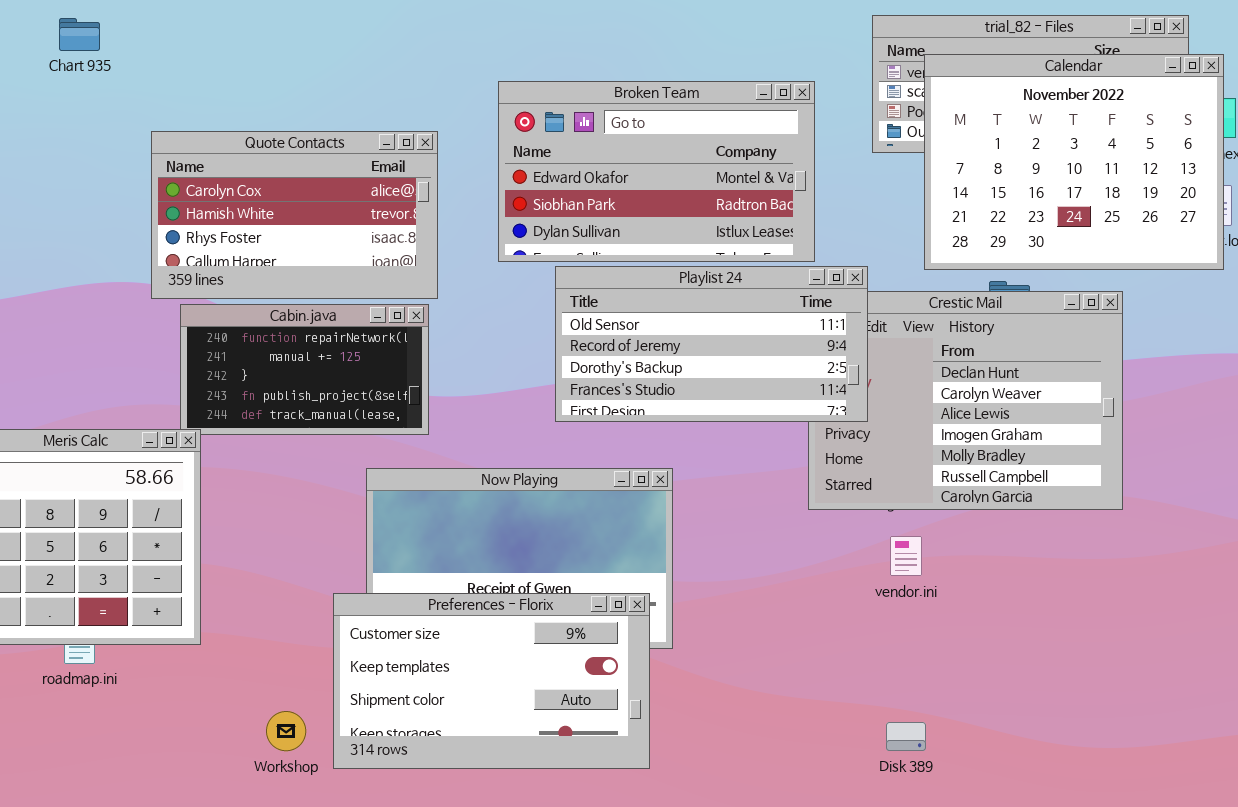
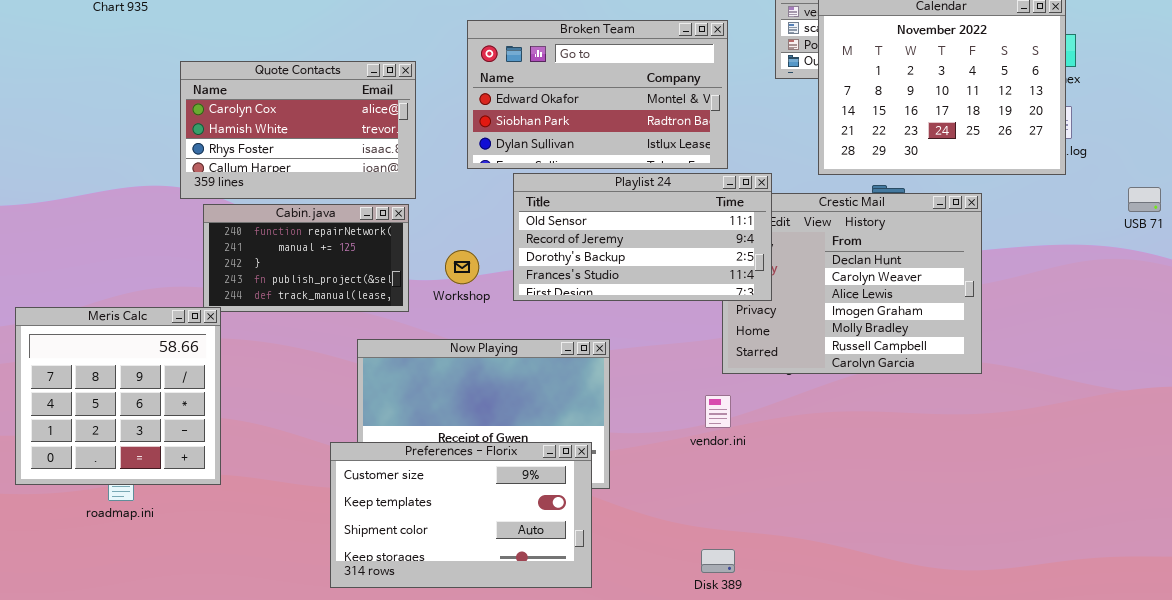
vendor.ini: [890,536,922,576] -> [705,395,731,428], moved
Workshop: [266,711,306,751] -> [445,250,479,284], moved
Disk 389: [886,722,926,751] -> [701,549,735,573], moved

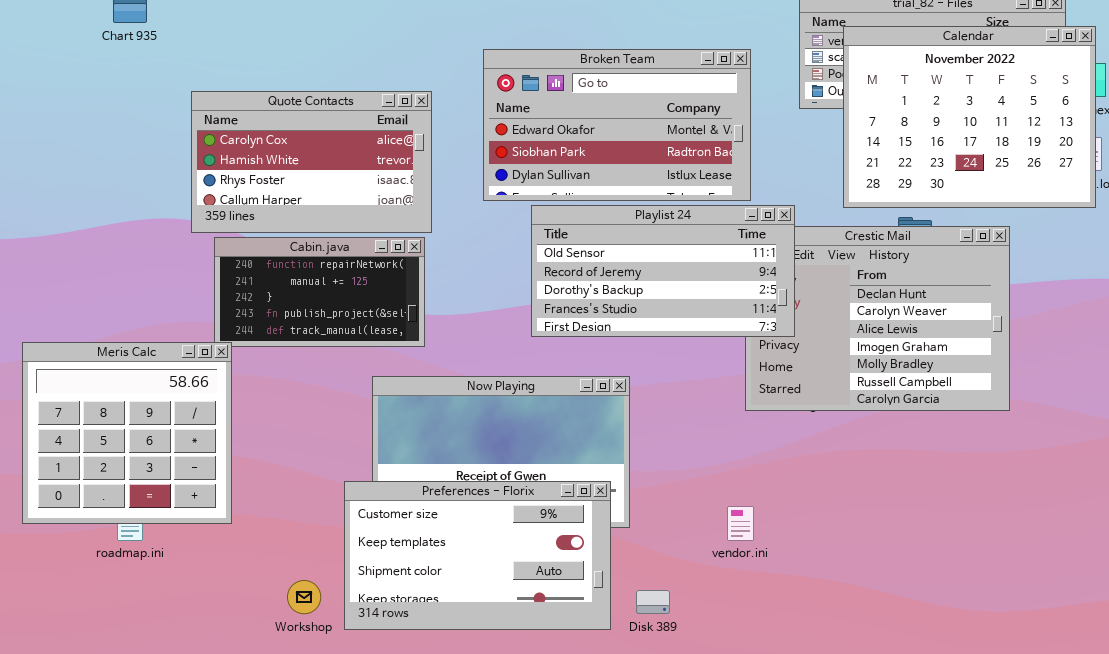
Workshop: [445,250,479,284] -> [287,580,321,614], moved
vendor.ini: [705,395,731,428] -> [727,506,754,541], moved
Disk 389: [701,549,735,573] -> [636,590,670,614], moved

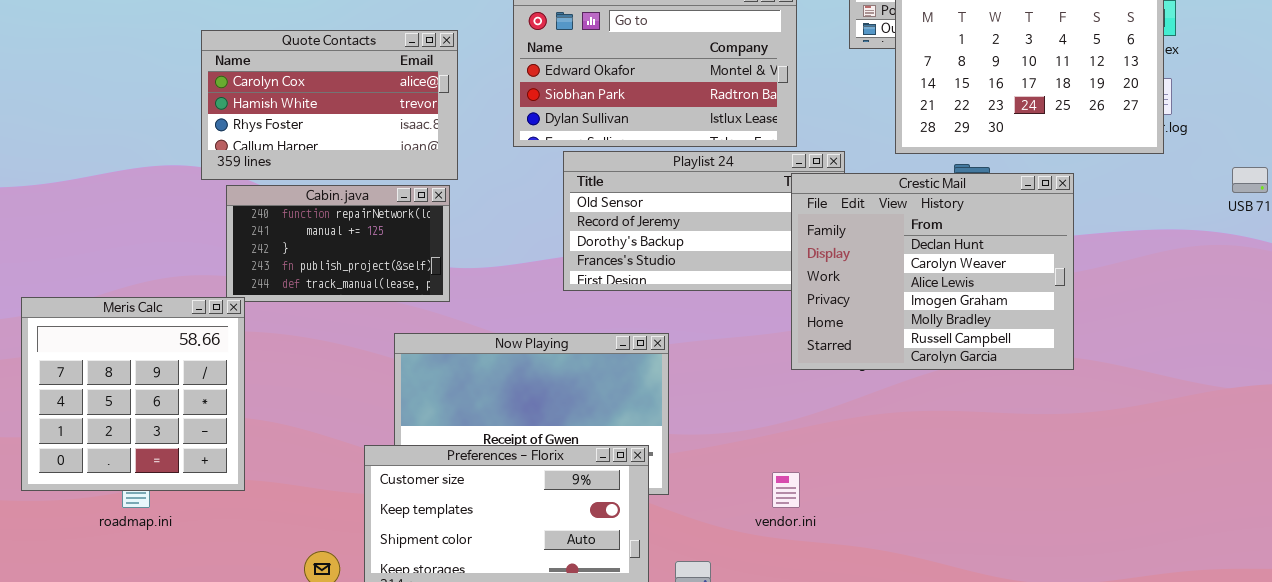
Crestic Mail: [745,226,1010,411] -> [791,173,1074,370], raised

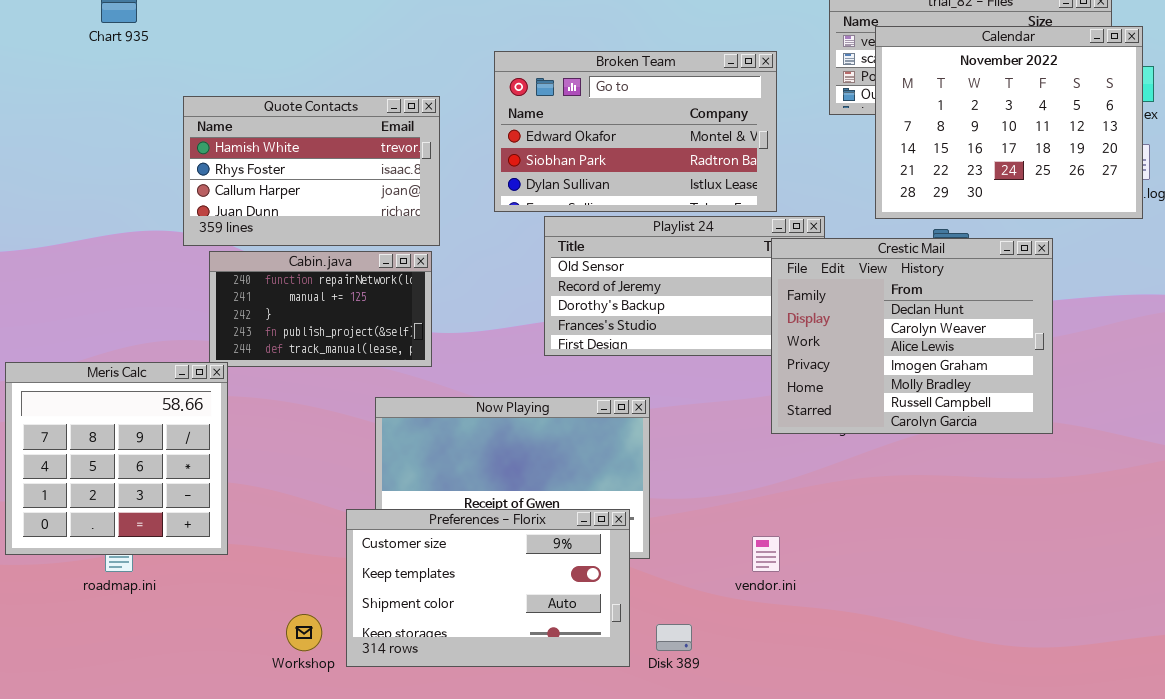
Quote Contacts: [201,30,458,180] -> [183,96,440,246], scrolled down 1 row

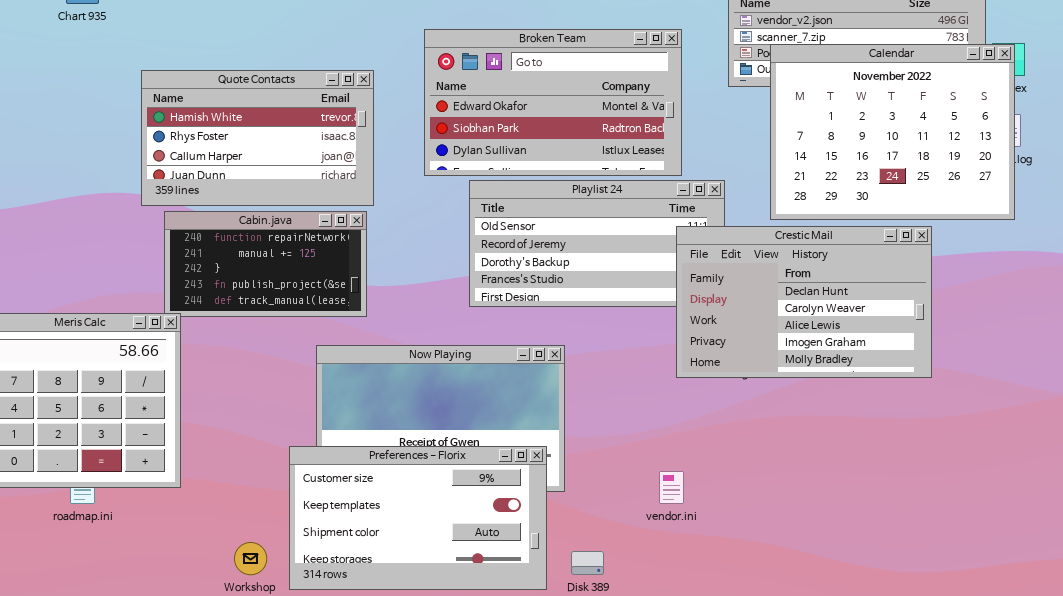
Calendar: [875,26,1143,219] -> [770,44,1015,220], moved
Crestic Mail: [771,238,1053,434] -> [676,226,932,378], resized

